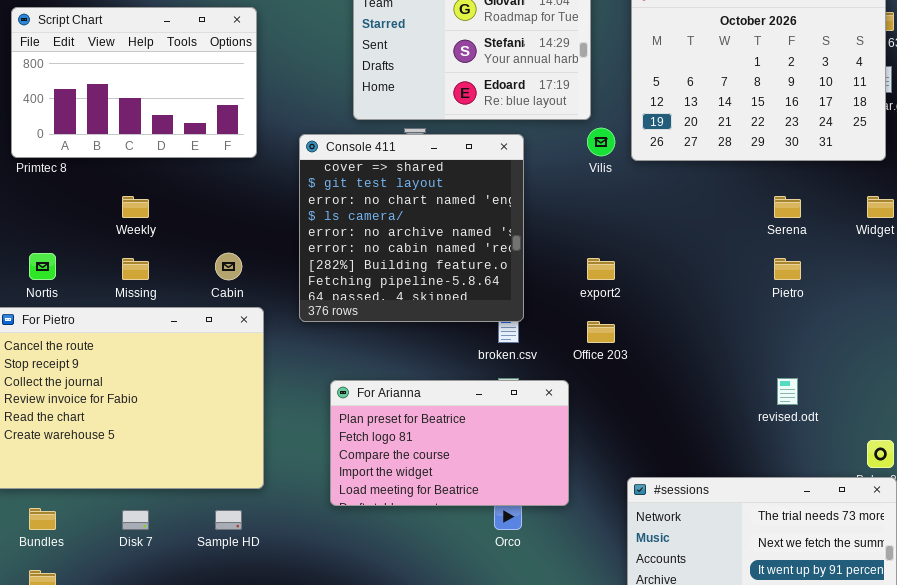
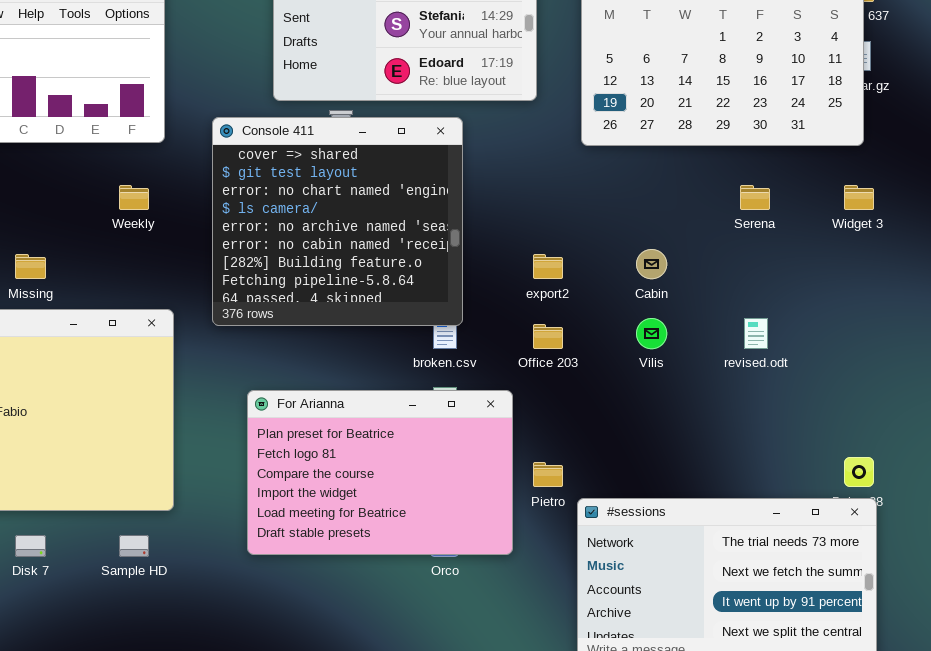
Vilis: [587,128,615,156] -> [636,318,667,349], moved
Weekly: [122,196,149,218] -> [119,185,149,210], moved
Cabin: [215,253,242,280] -> [636,249,667,279], moved
Pietro: [774,258,801,280] -> [533,462,563,487], moved
revised.odt: [777,378,798,405] -> [744,318,768,349], moved
For Arianna: [330,380,569,506] -> [247,390,513,555], resized

